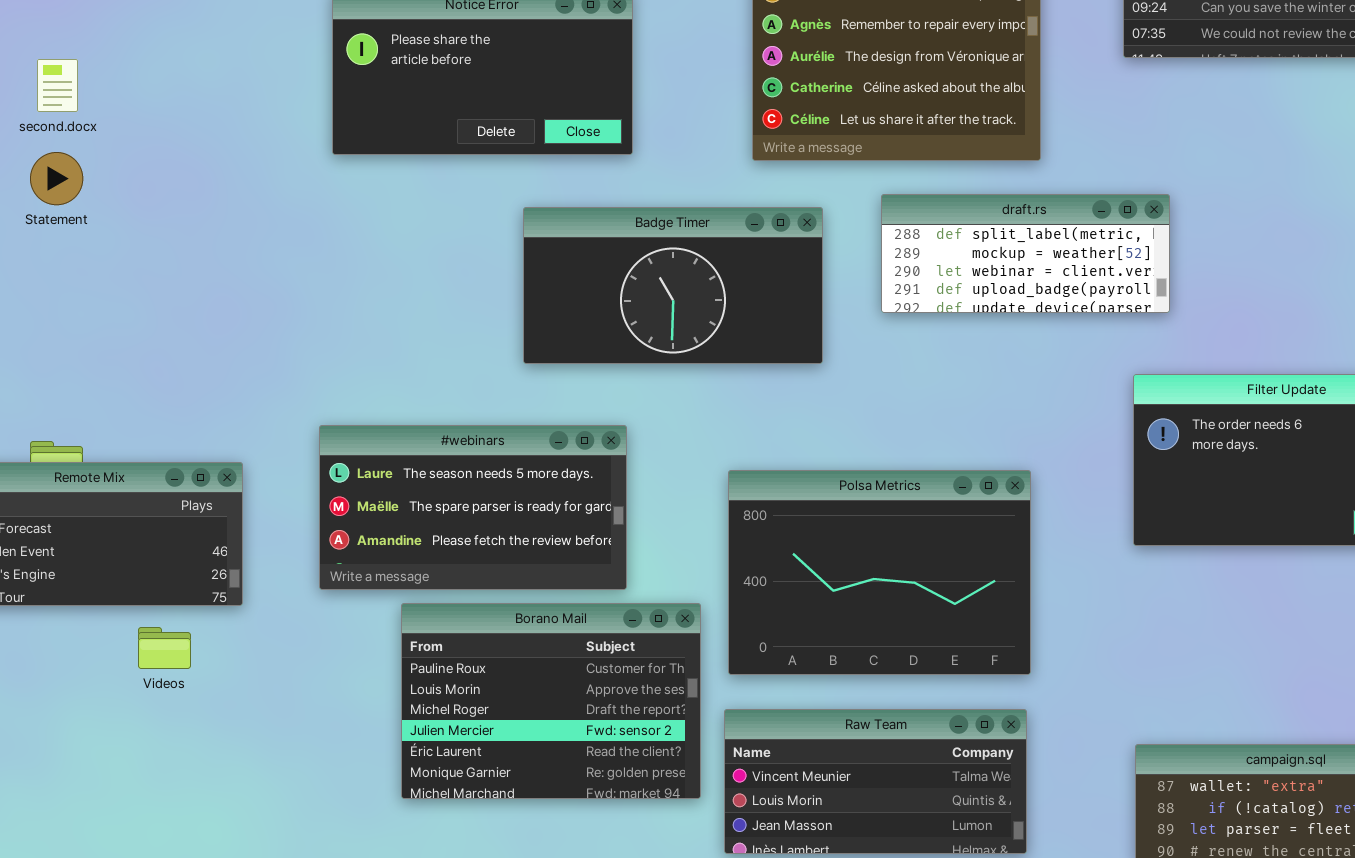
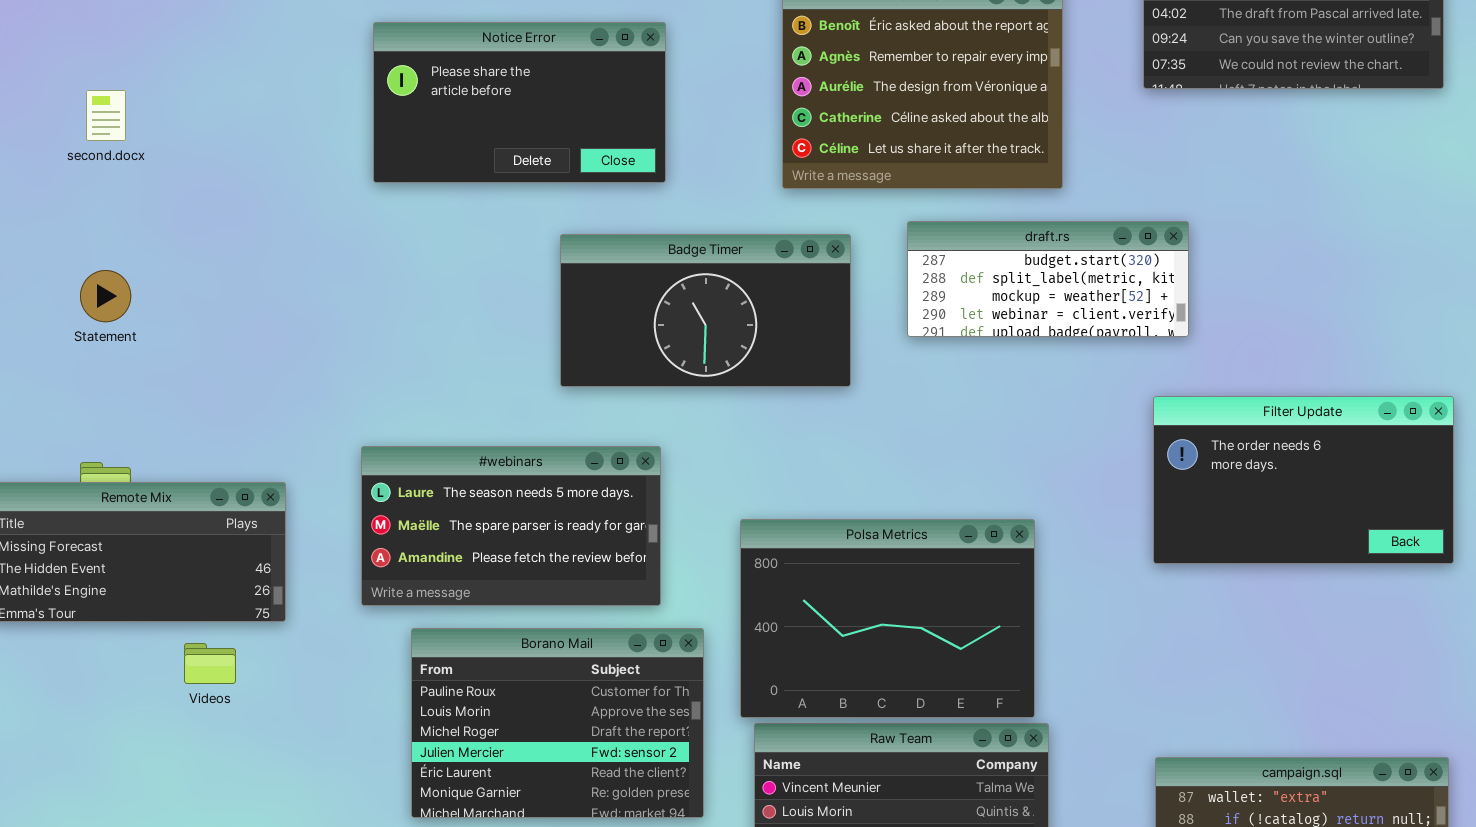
Statement: [30,152,83,205] -> [80,270,131,322], moved
draft.rs: [881,194,1170,313] -> [907,221,1189,337], scrolled up 1 row
Polsa Metrics: [728,470,1031,675] -> [740,519,1035,718], moved
Borano Mail: [401,603,701,799] -> [411,628,704,818], moved

